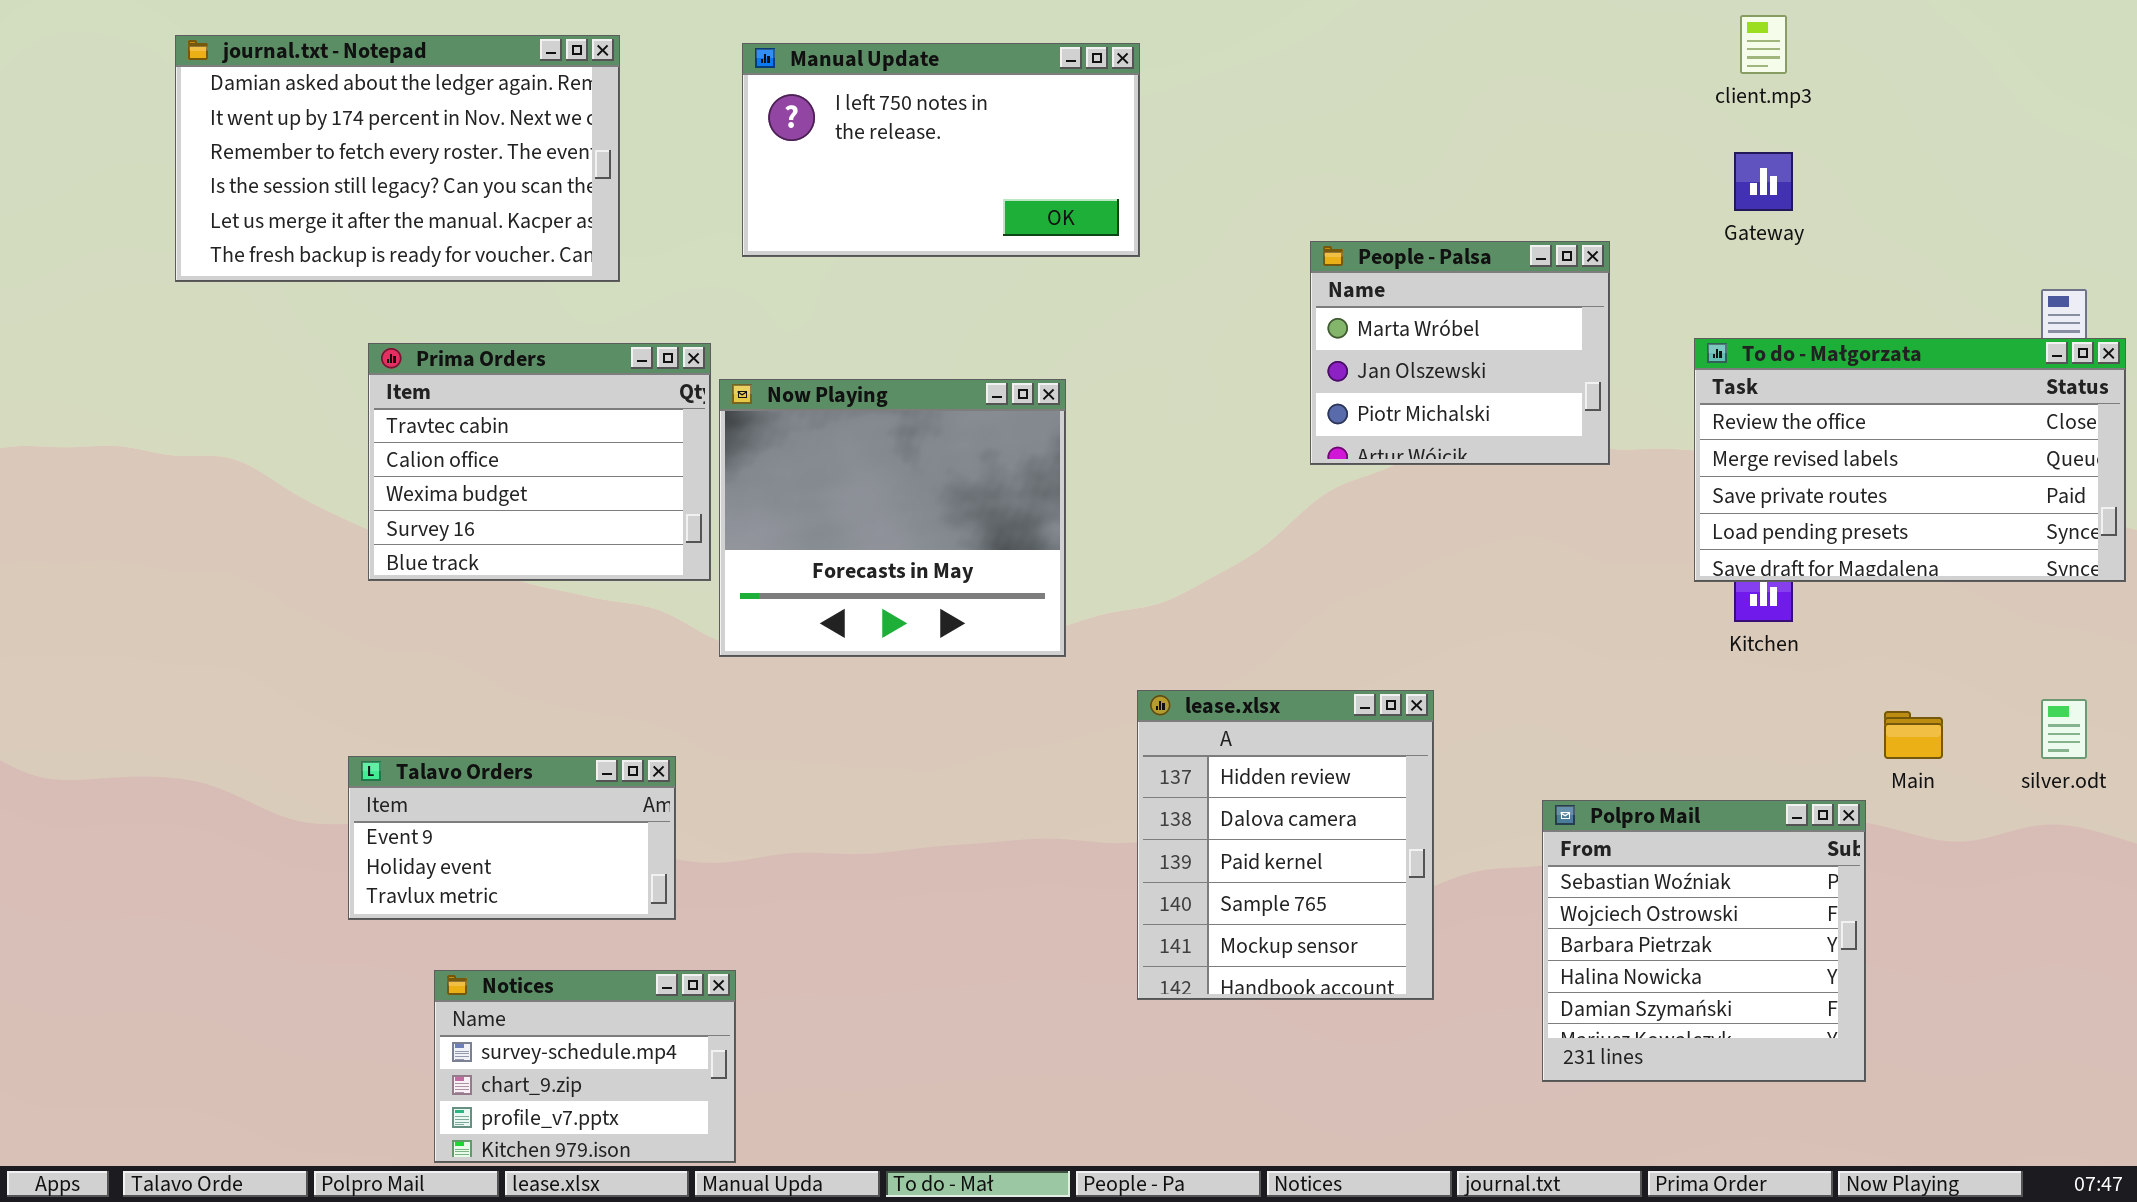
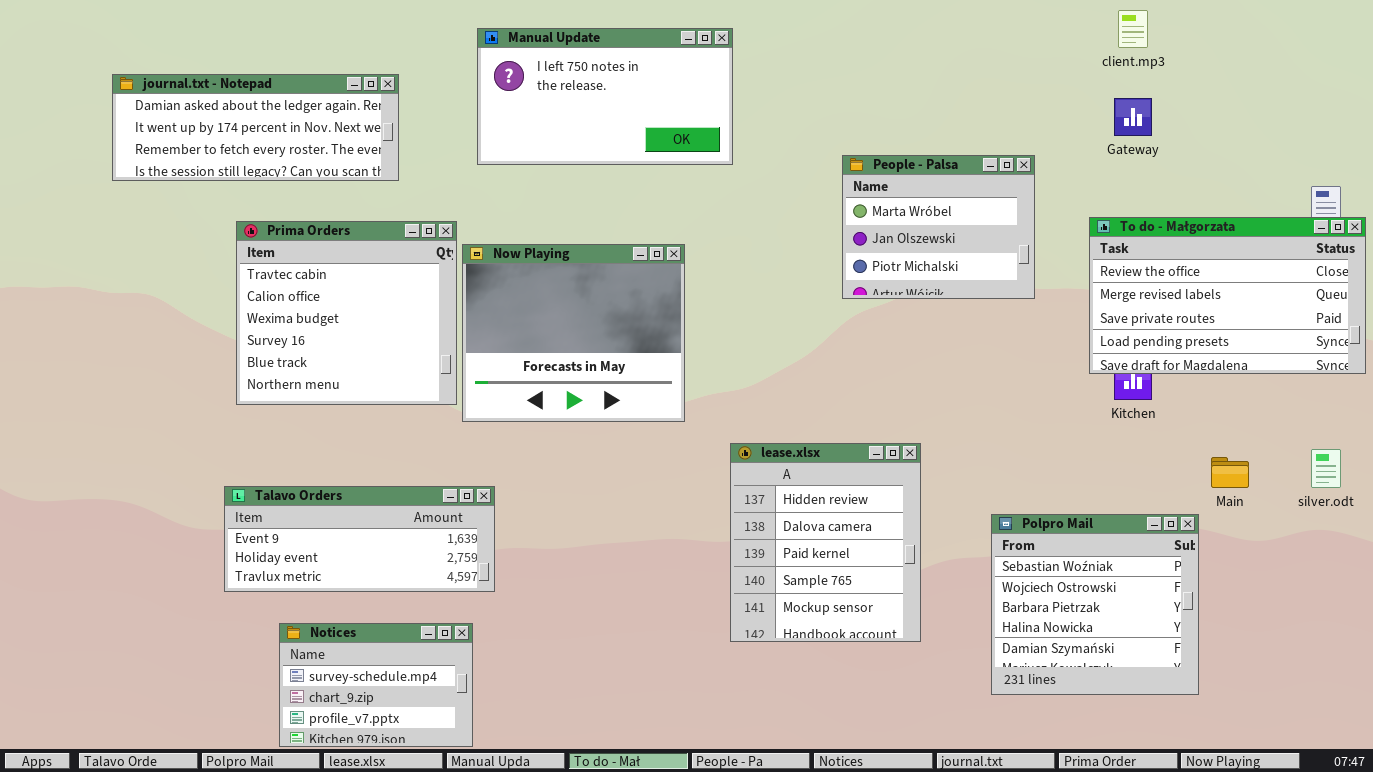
journal.txt - Notepad: [175,35,620,282] -> [112,74,399,181], resized
Prima Orders: [368,343,711,581] -> [236,221,457,405], resized
Talavo Orders: [348,756,676,920] -> [224,486,495,592], resized

